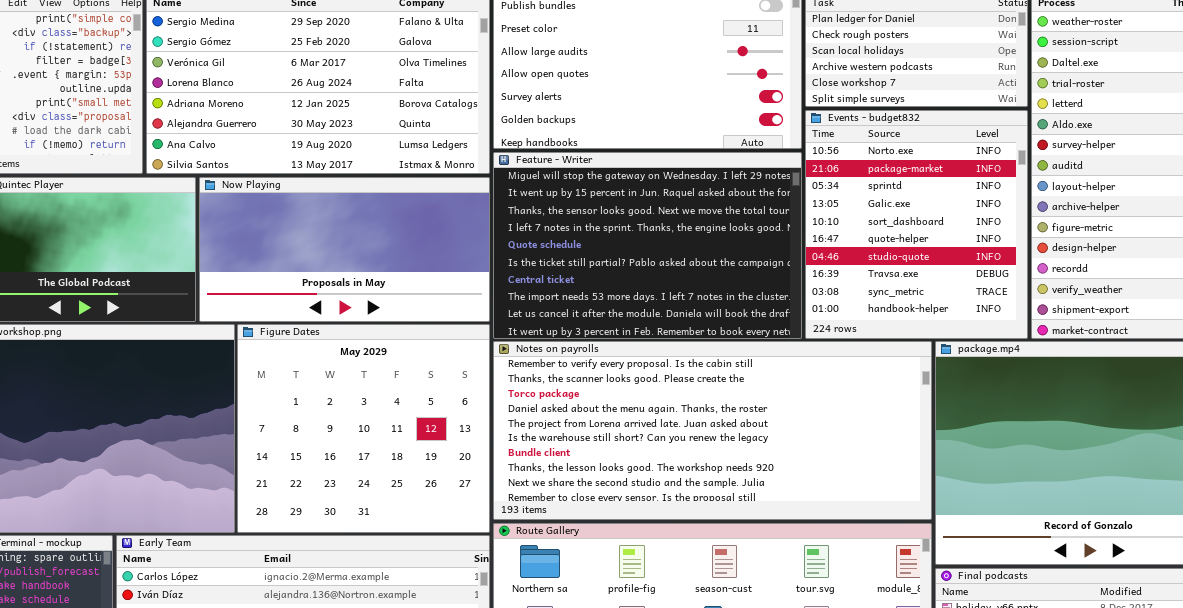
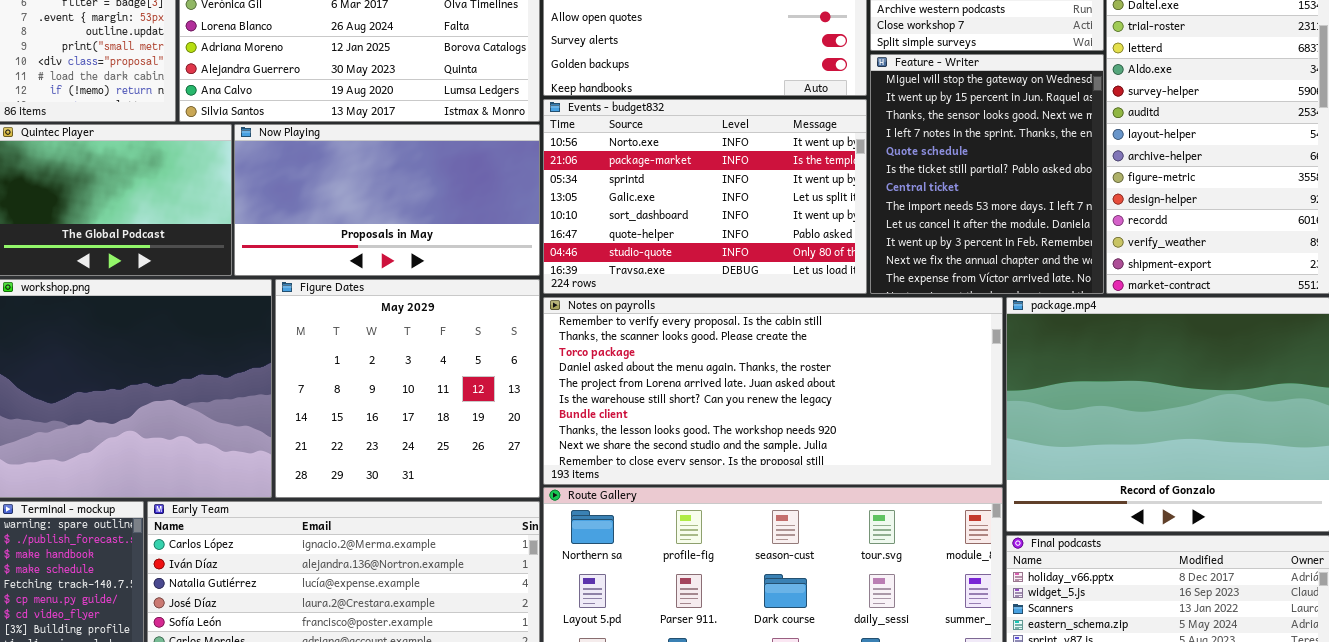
Events - budget832: [805,110,1028,339] -> [543,99,867,294], moved, resized
Feature - Writer: [493,152,802,339] -> [870,54,1104,294], moved, resized

